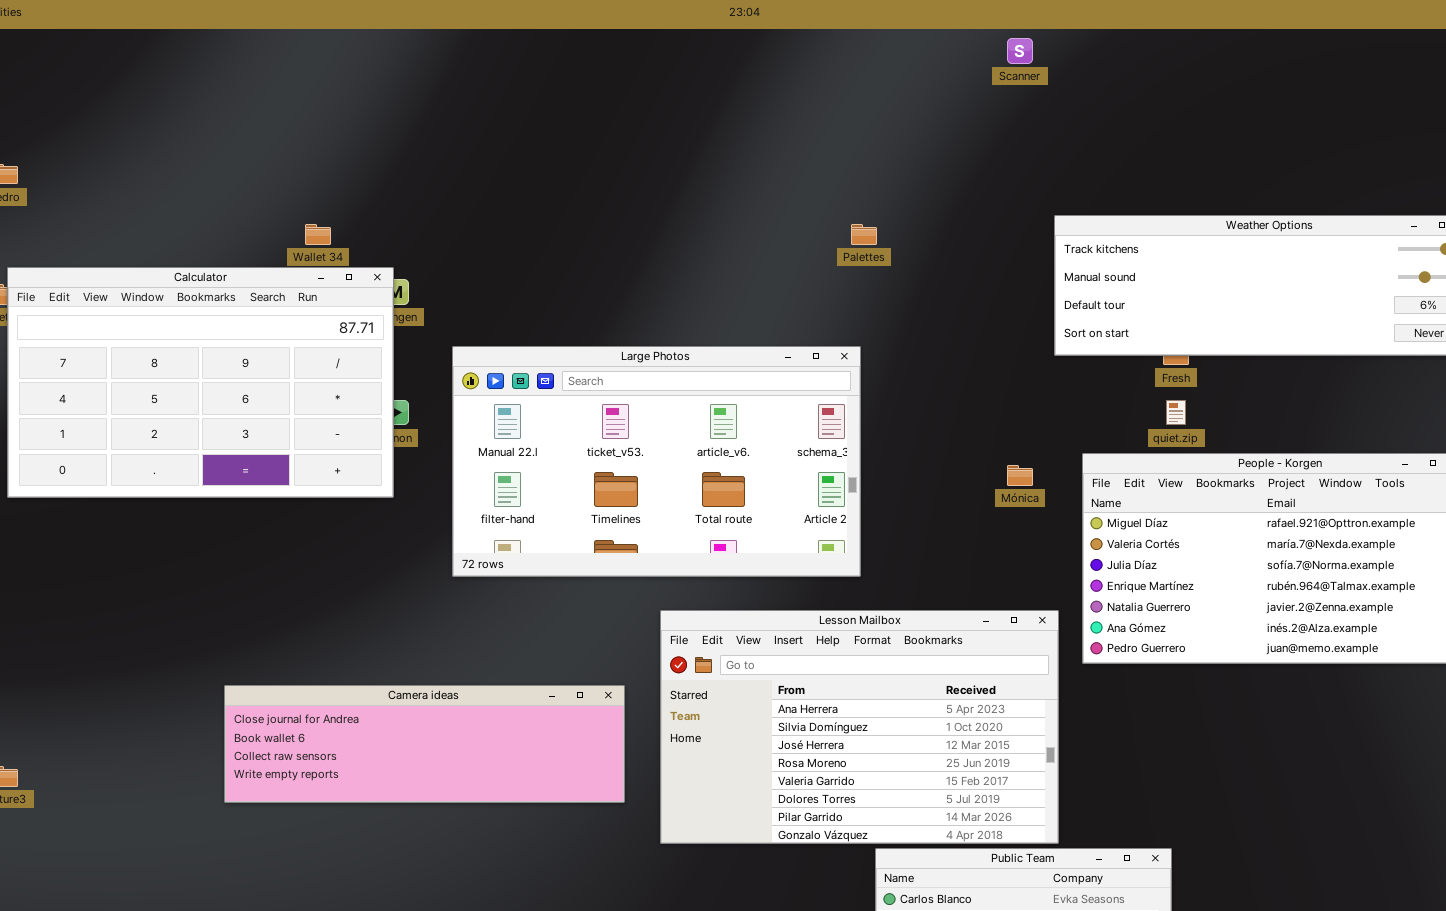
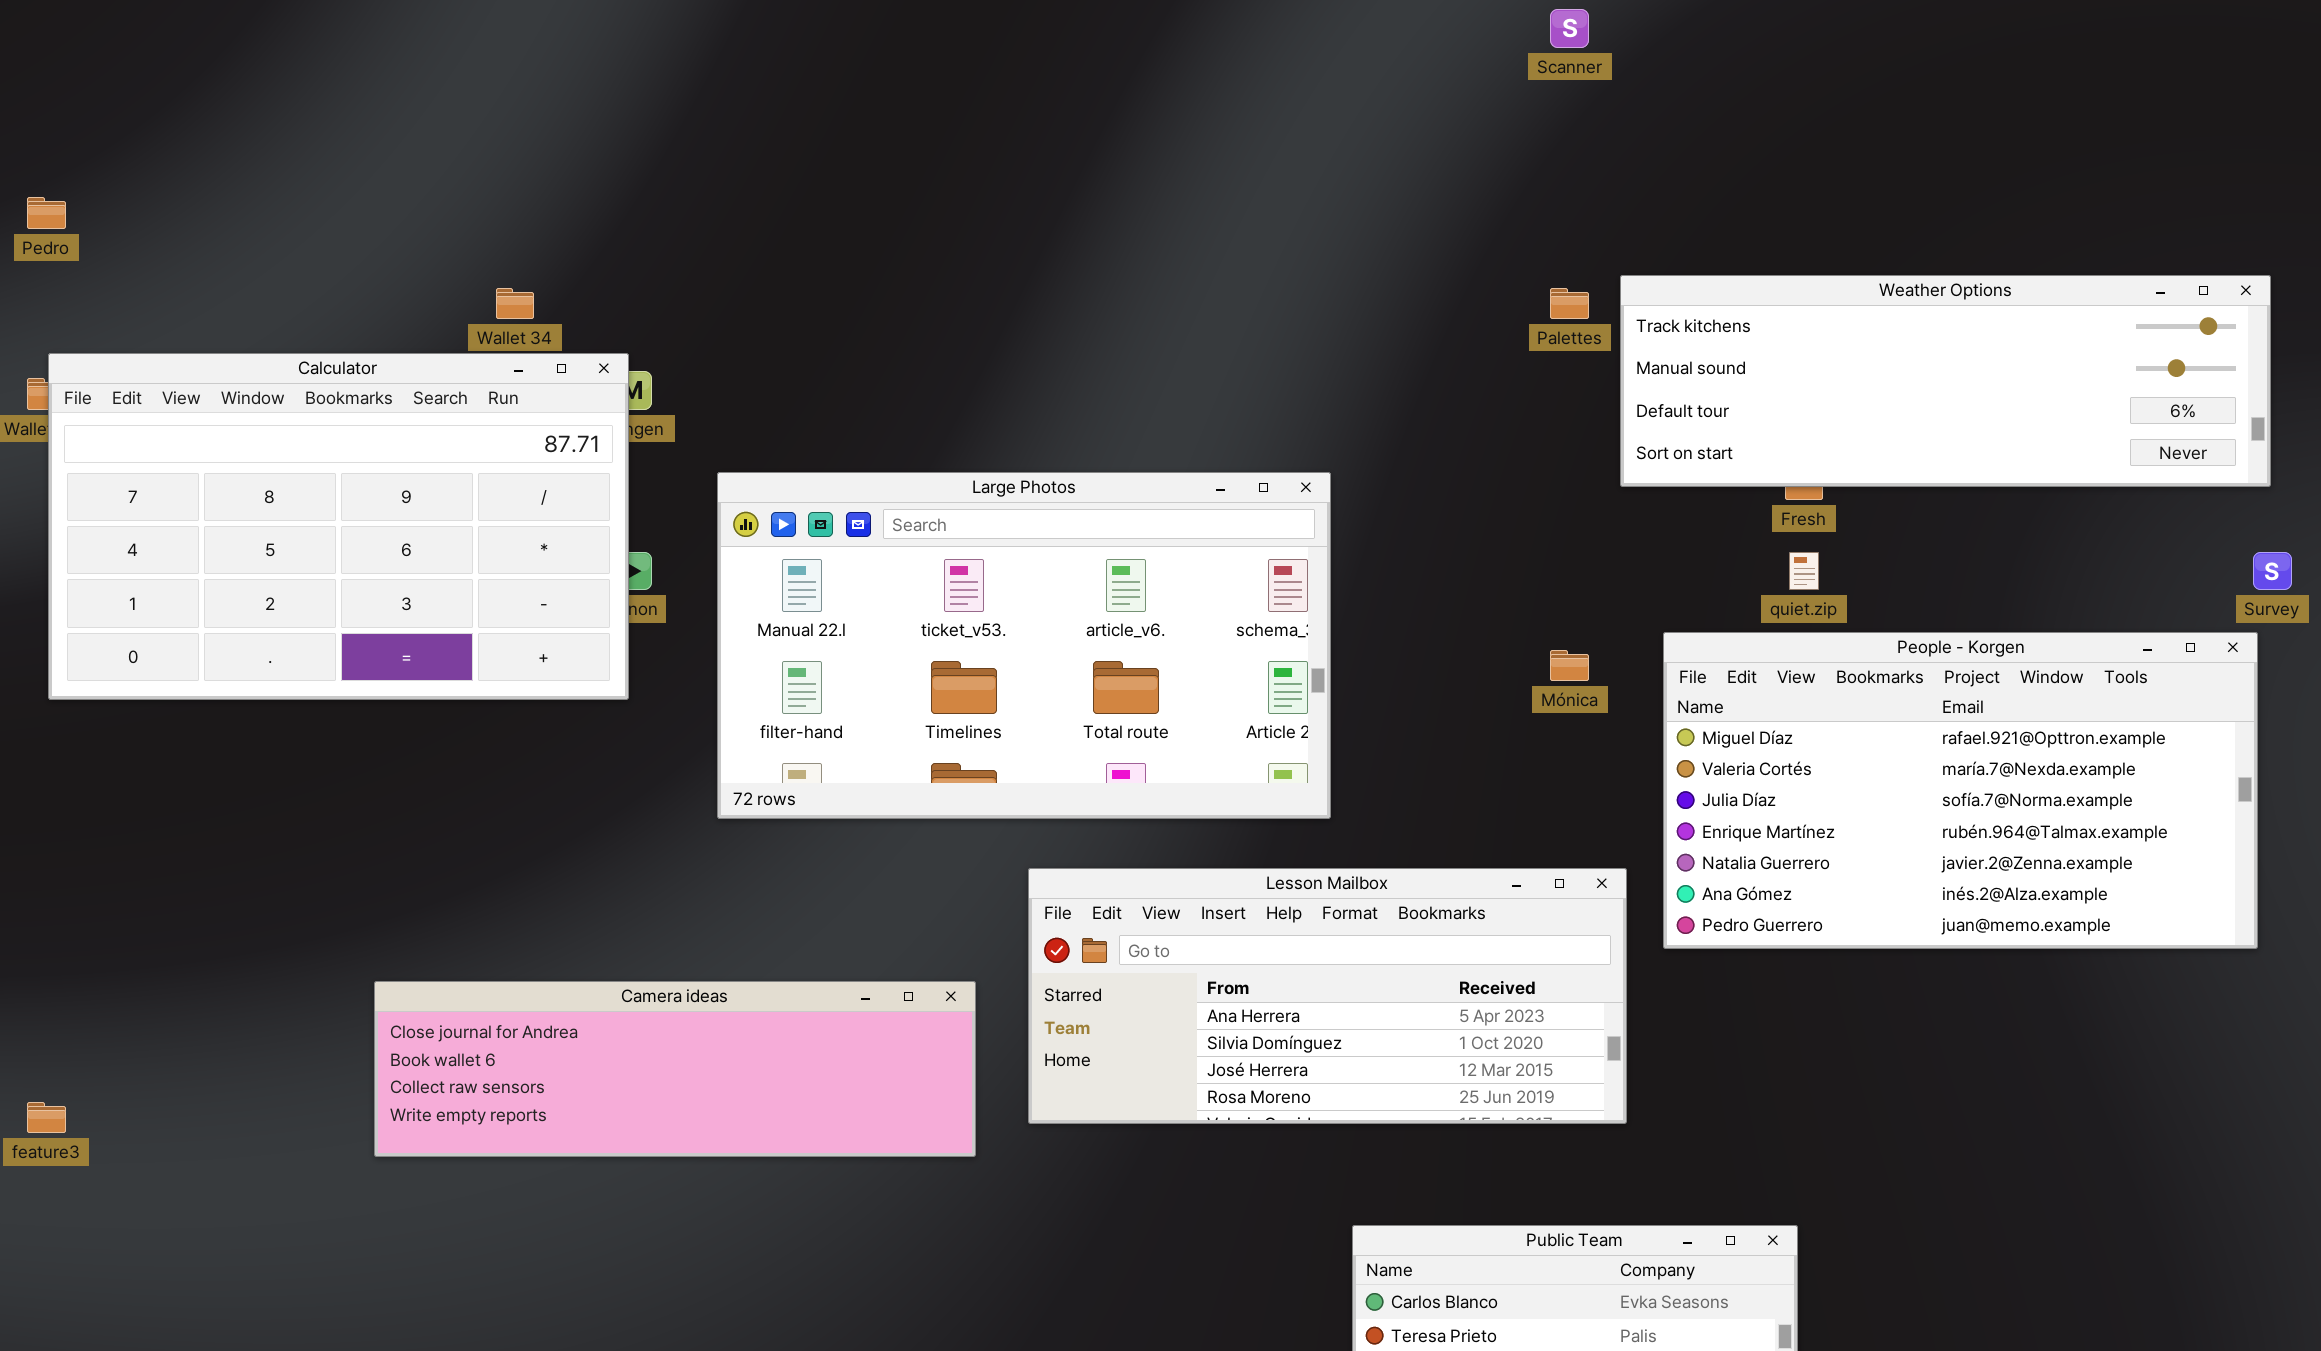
Palettes: [851,224,877,245] -> [1550,288,1589,319], moved
Lesson Mailbox: [660,610,1059,844] -> [1028,868,1627,1124], resized

